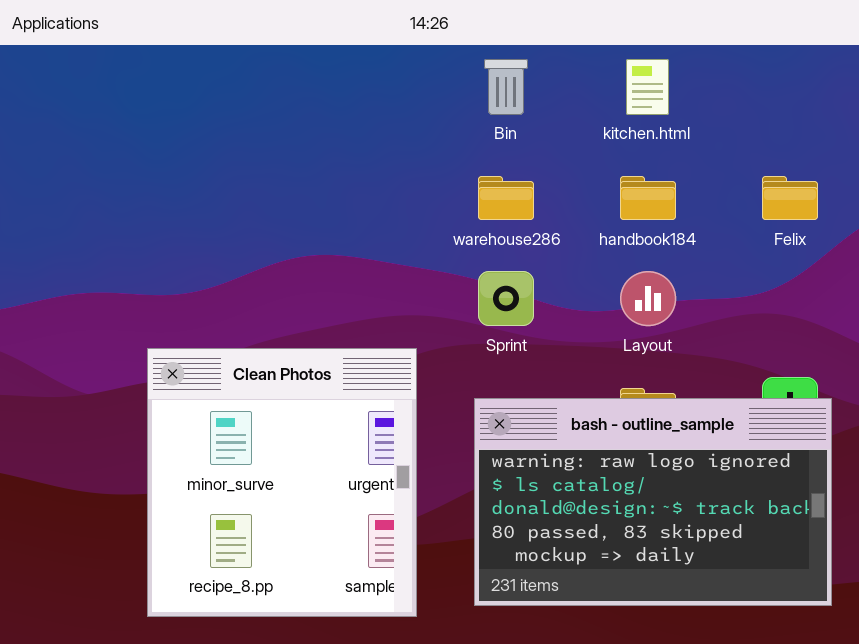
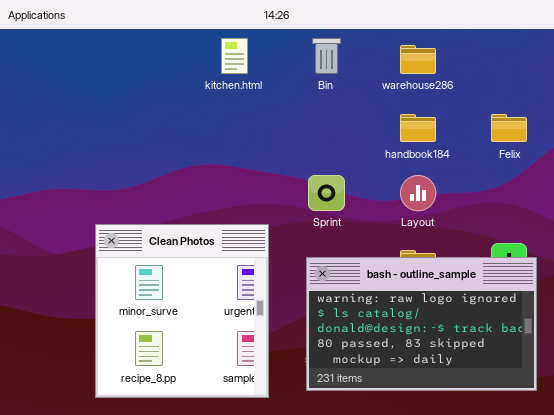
kitchen.html: [626,59,669,115] -> [221,38,248,74], moved
warehouse286: [478,176,534,220] -> [400,45,436,74], moved

